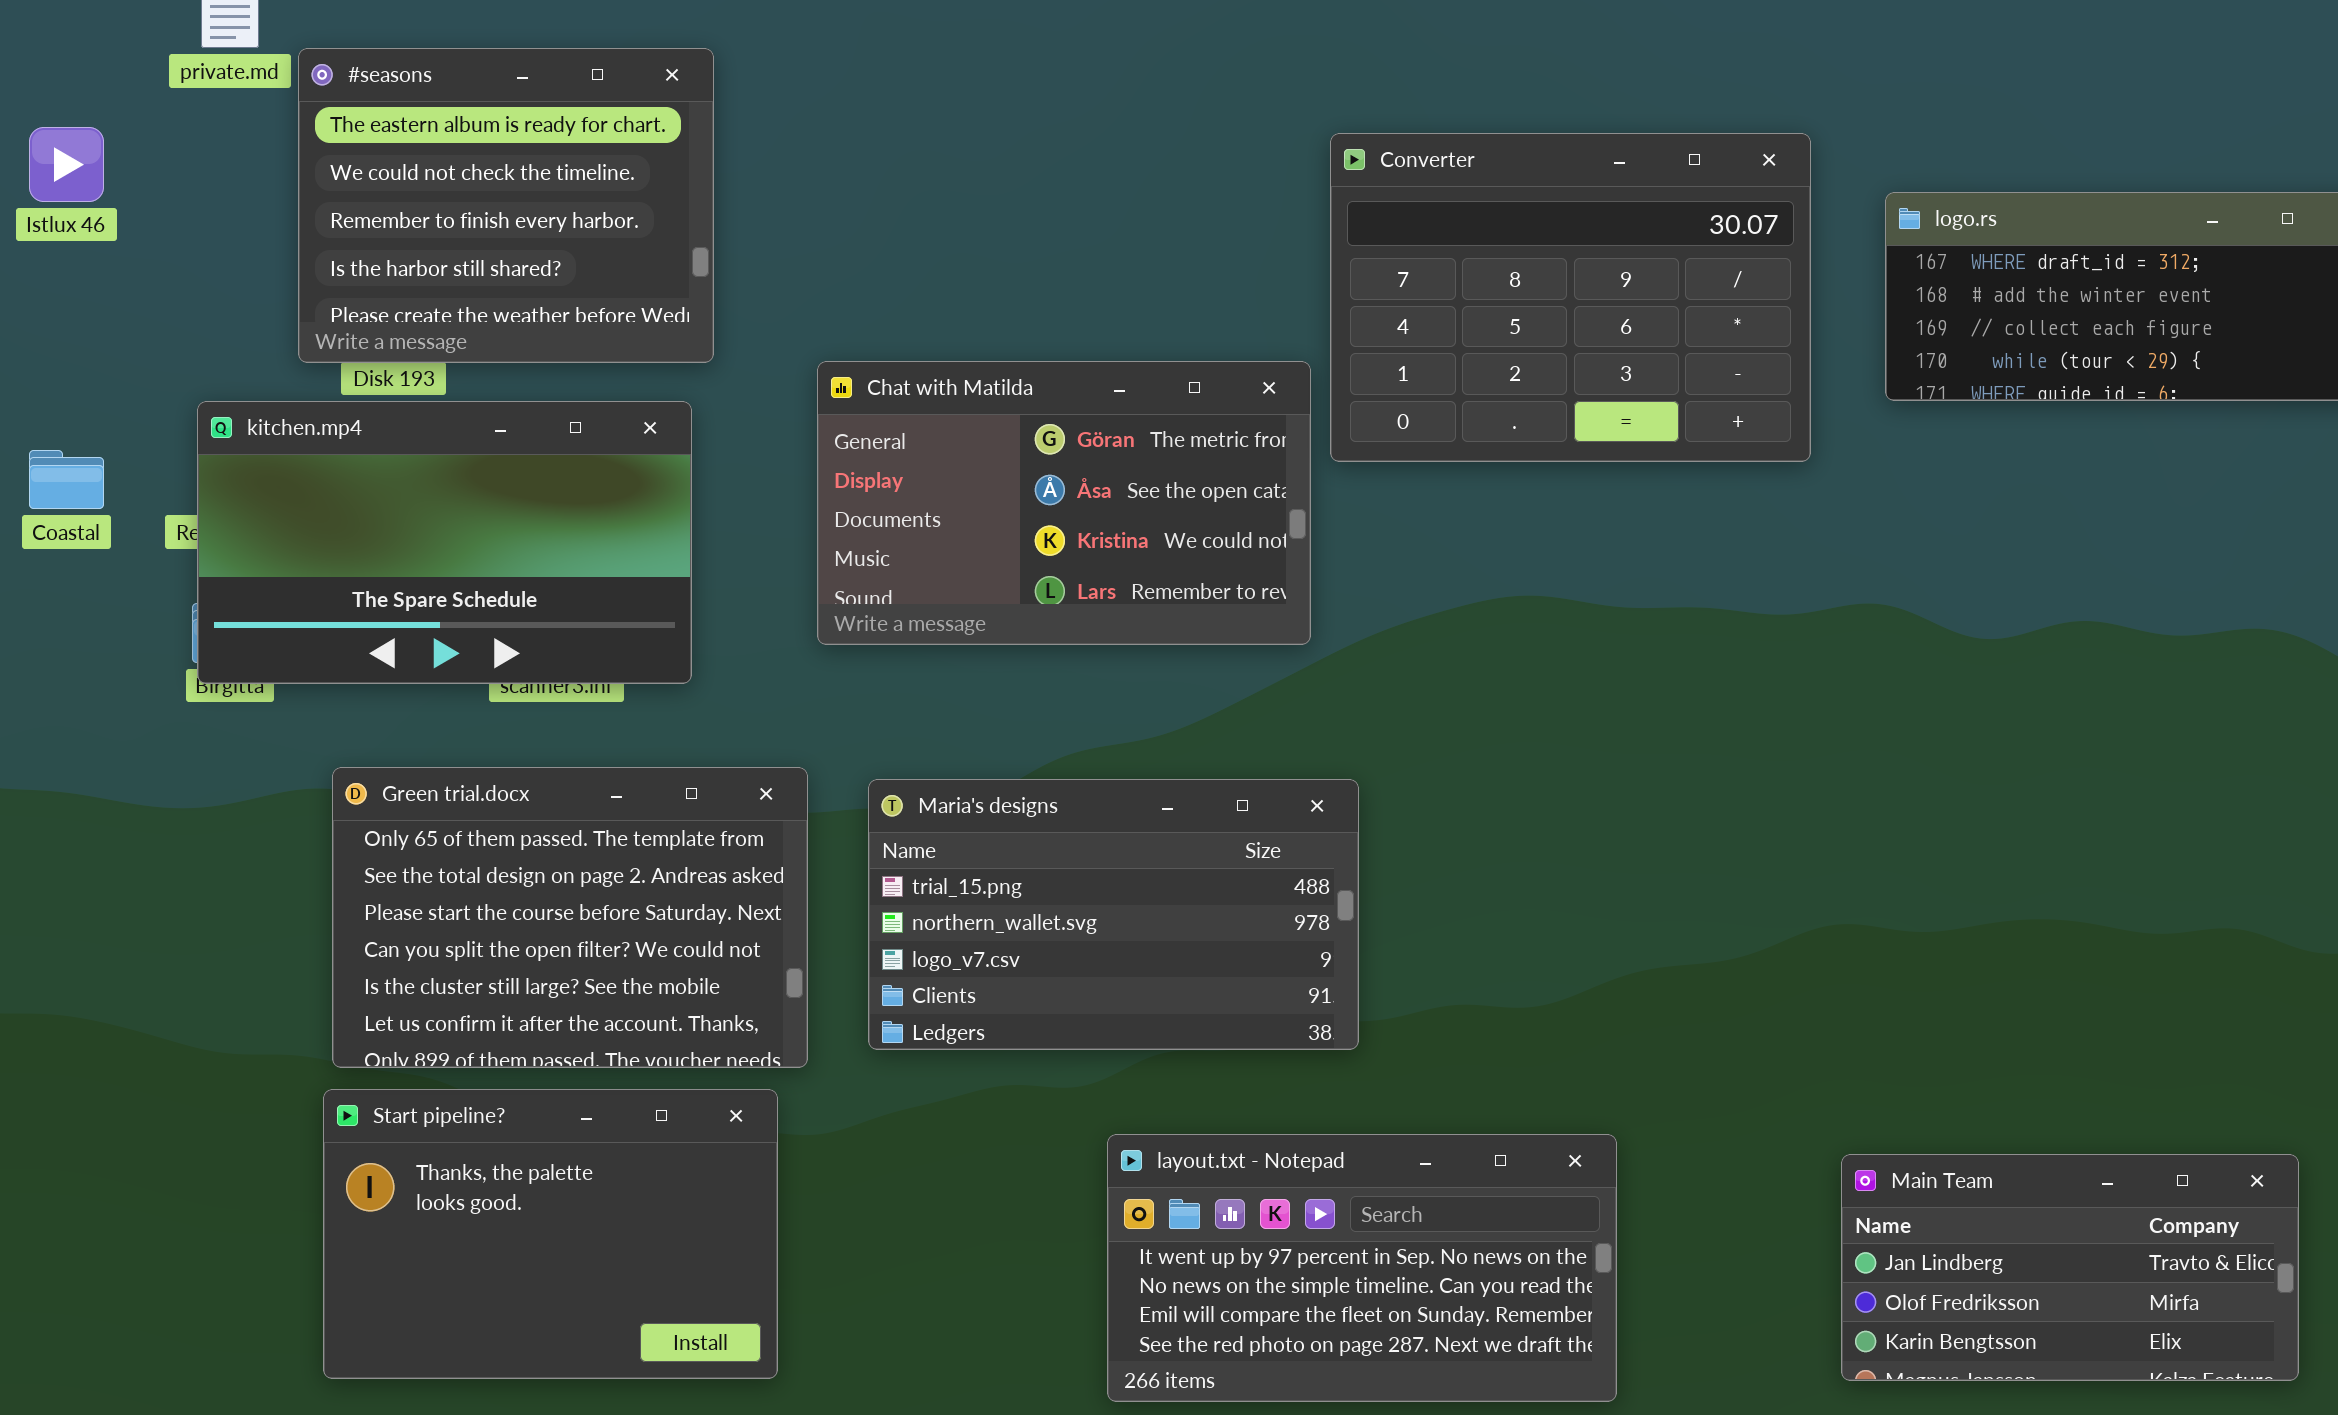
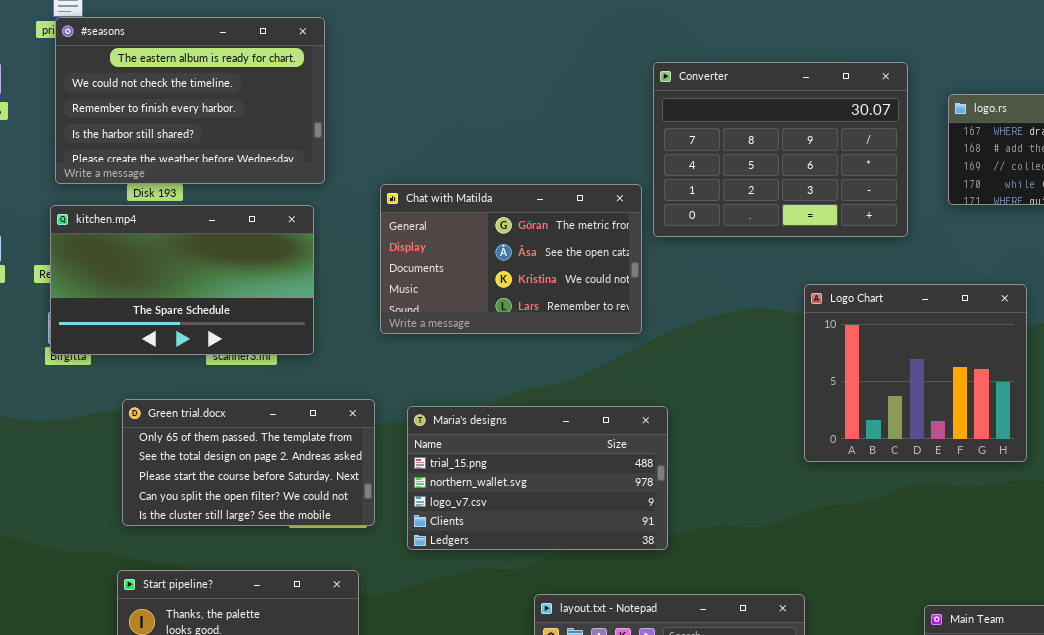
#seasons: [298,48,714,363] -> [55,17,325,184], resized
Logo Chart: none -> [804,284,1027,462], opened
Green trial.docx: [332,767,808,1068] -> [122,399,375,526], resized

